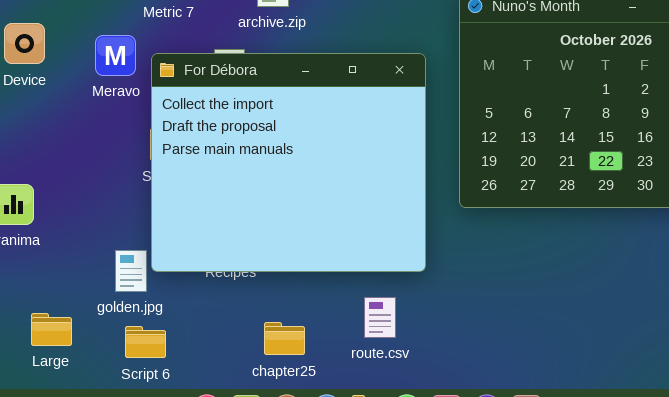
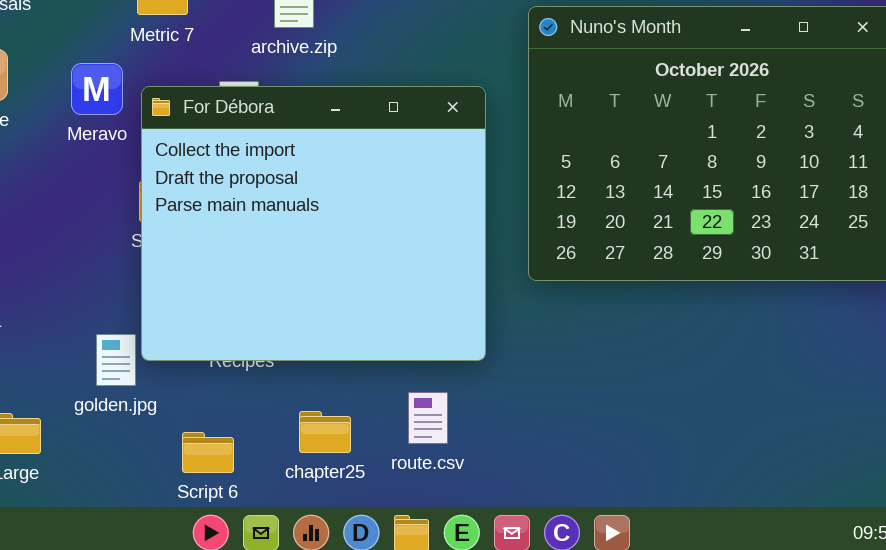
chapter25: [264,322,305,355] -> [299,411,351,453], moved
Script 6: [125,326,166,358] -> [182,432,234,473], moved

